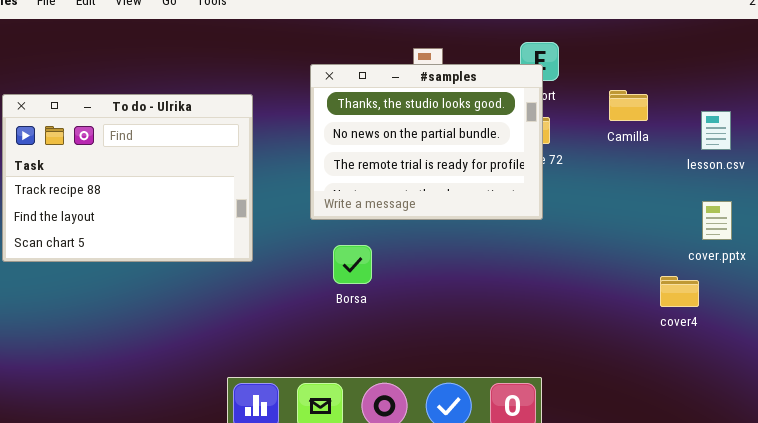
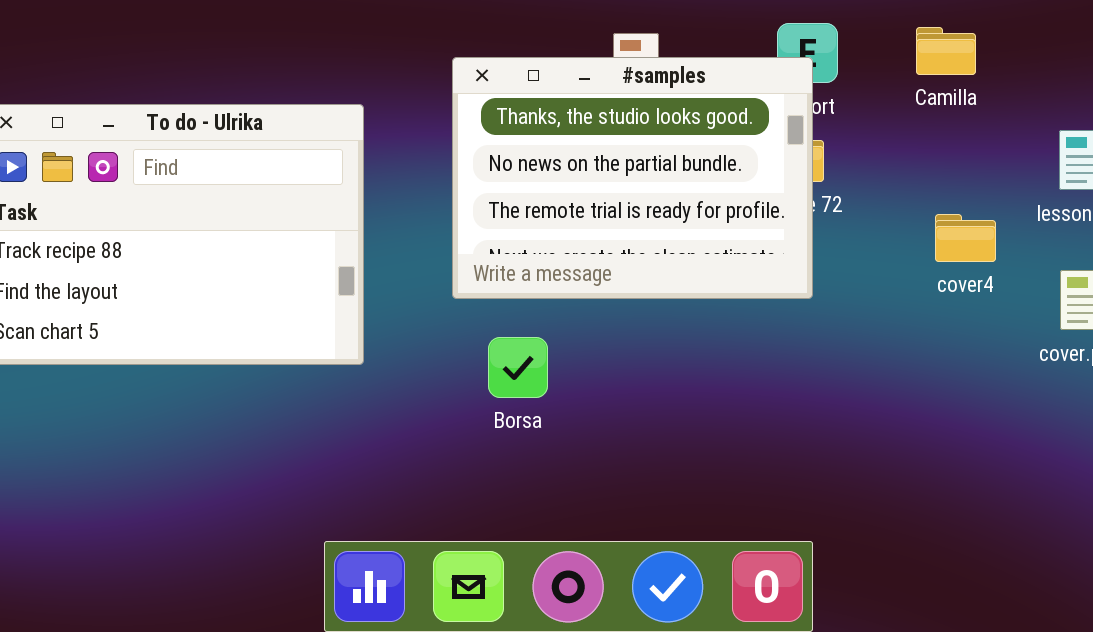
Camilla: [609,90,648,121] -> [916,27,976,75], moved
cover4: [660,276,699,307] -> [935,214,996,262], moved

